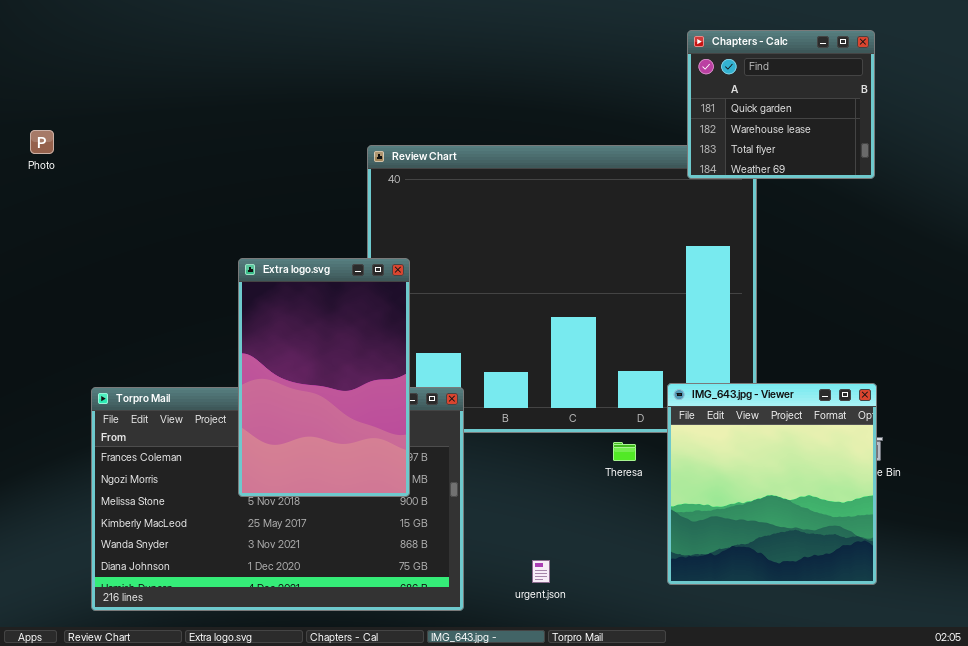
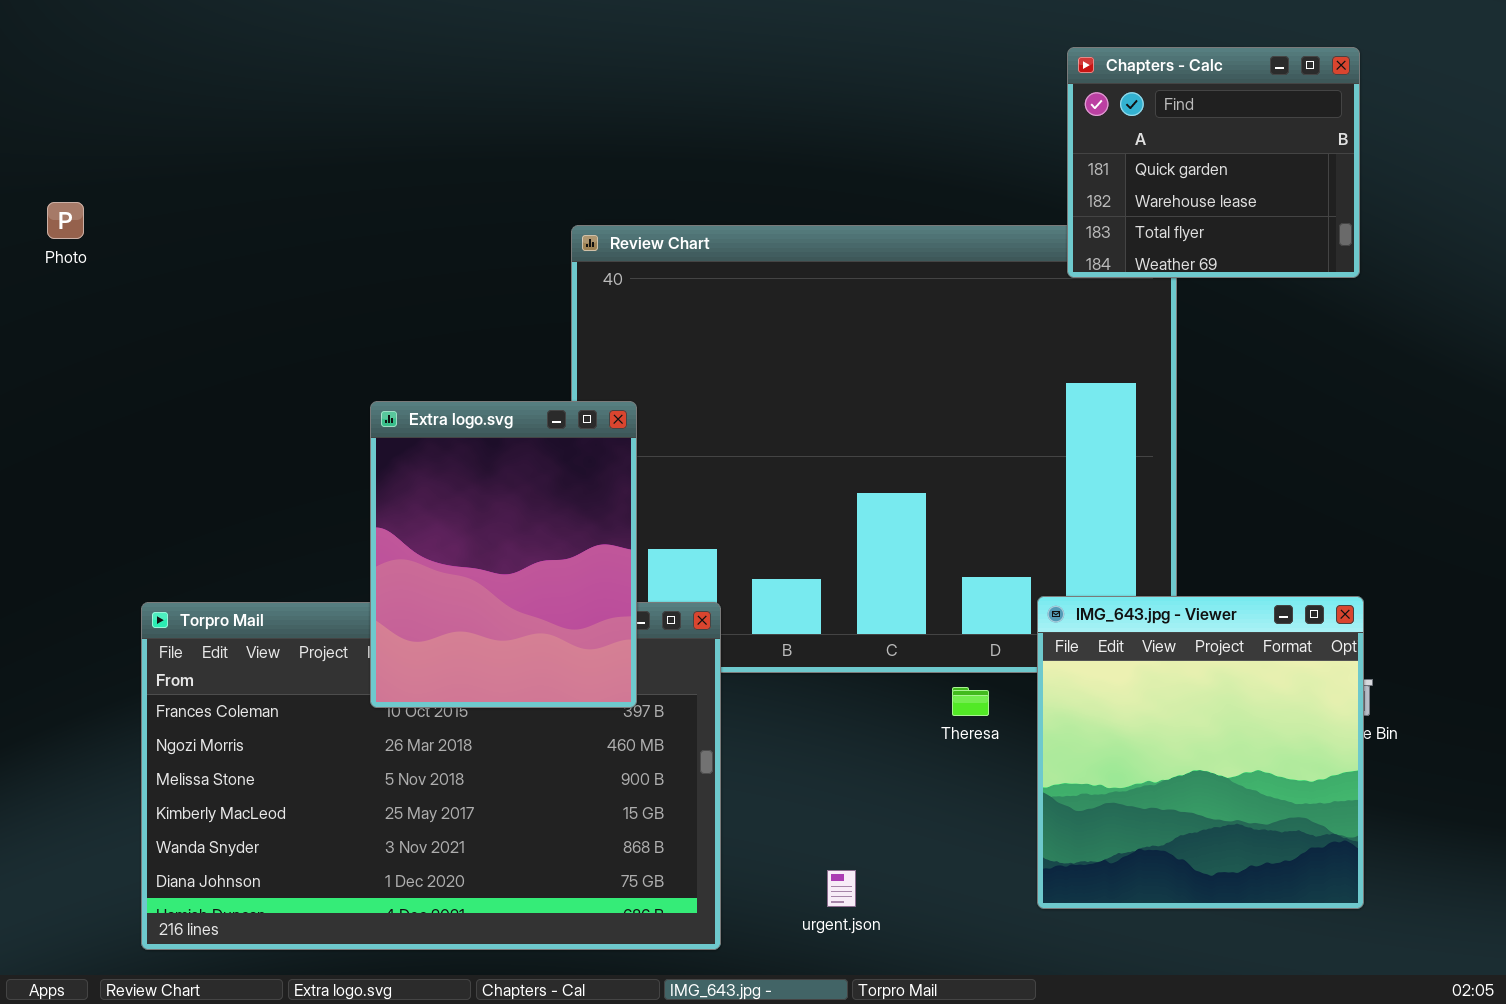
Extra logo.svg: [238,258,410,497] -> [370,401,637,708], resized

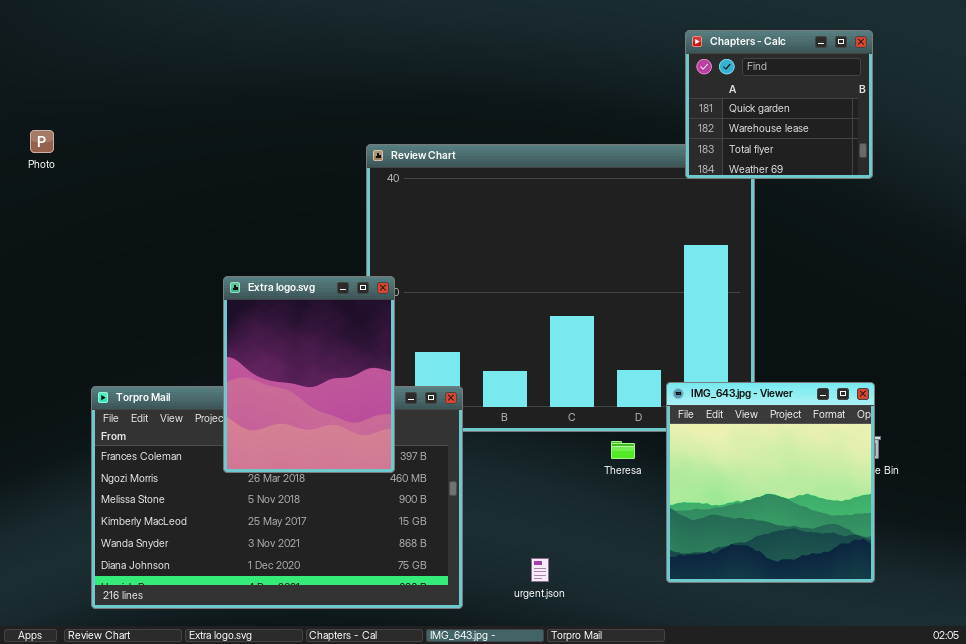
Extra logo.svg: [370,401,637,708] -> [223,276,395,473], moved

